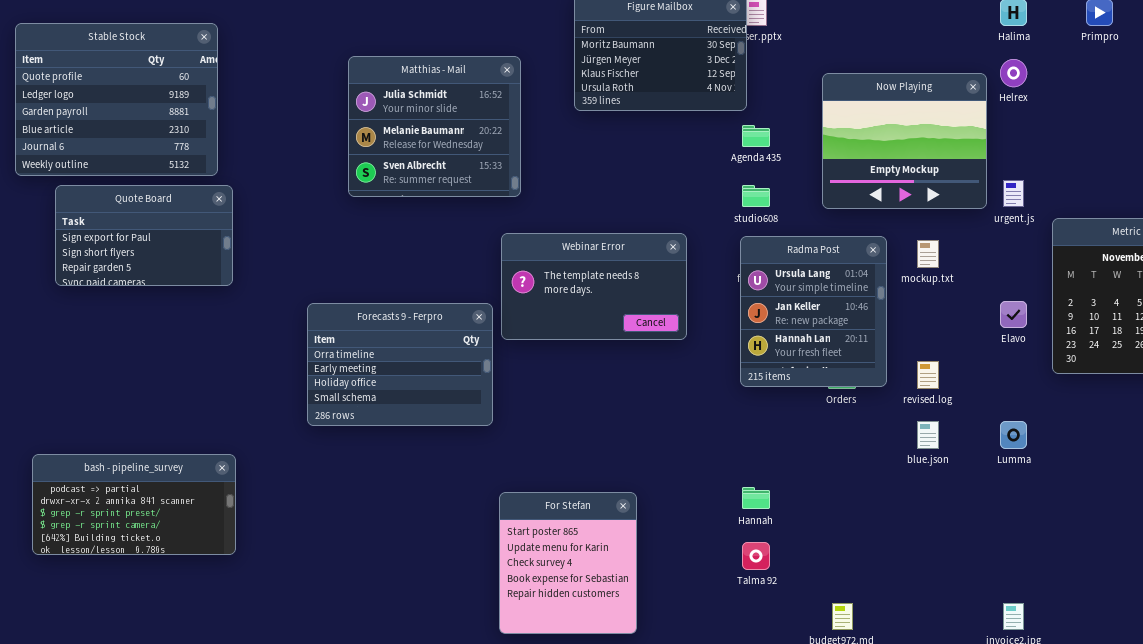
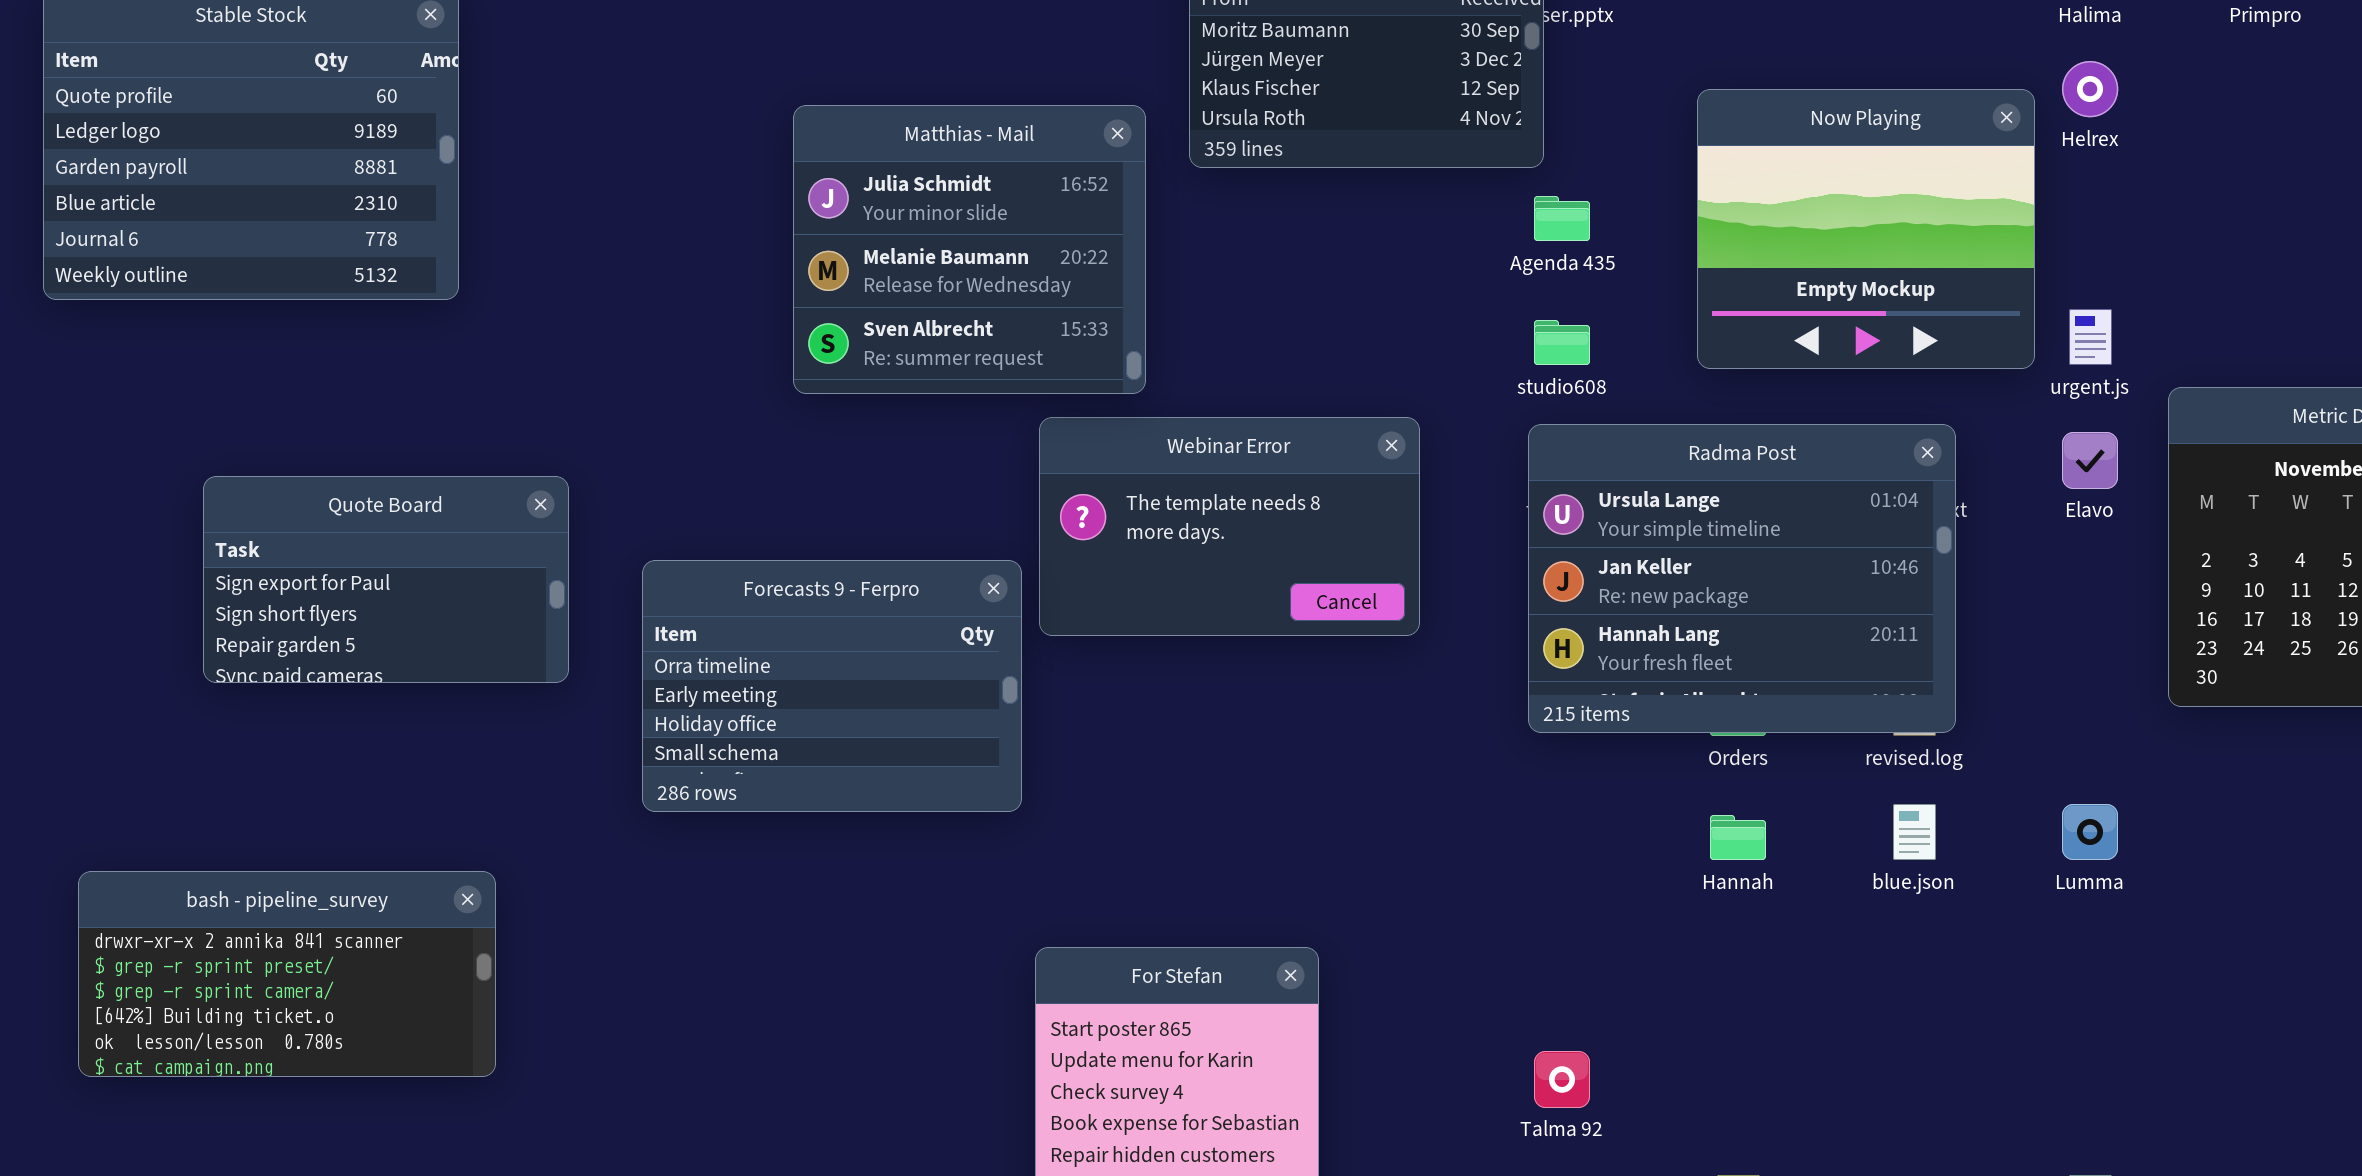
Matthias - Mail: [348,56,521,197] -> [793,105,1146,394], moved
Quote Board: [55,185,233,286] -> [203,476,569,683], moved
Radma Post: [740,236,887,387] -> [1528,424,1956,733], resized
Elavo: [1000,301,1027,328] -> [2062,432,2118,489], moved
bash - pipeline_survey: [32,454,236,555] -> [78,871,496,1077], scrolled down 1 row
Hannah: [742,487,770,509] -> [1710,815,1766,860], moved

